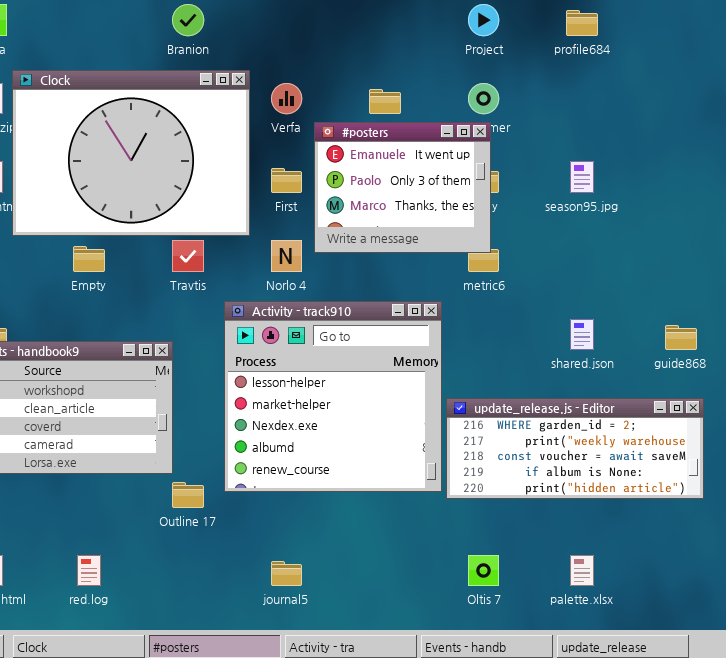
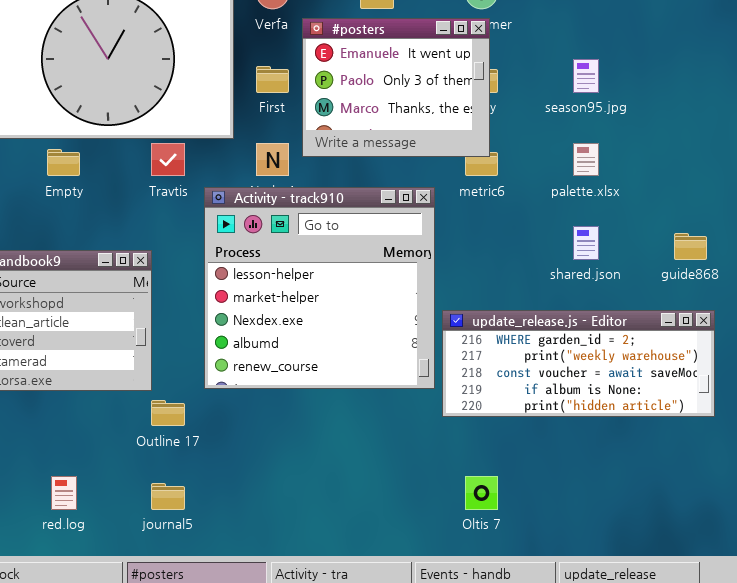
Activity - track910: [224,301,442,492] -> [204,187,435,389], moved
palette.xlsx: [570,555,594,586] -> [573,143,599,176], moved
journal5: [271,561,302,586] -> [151,483,185,510], moved

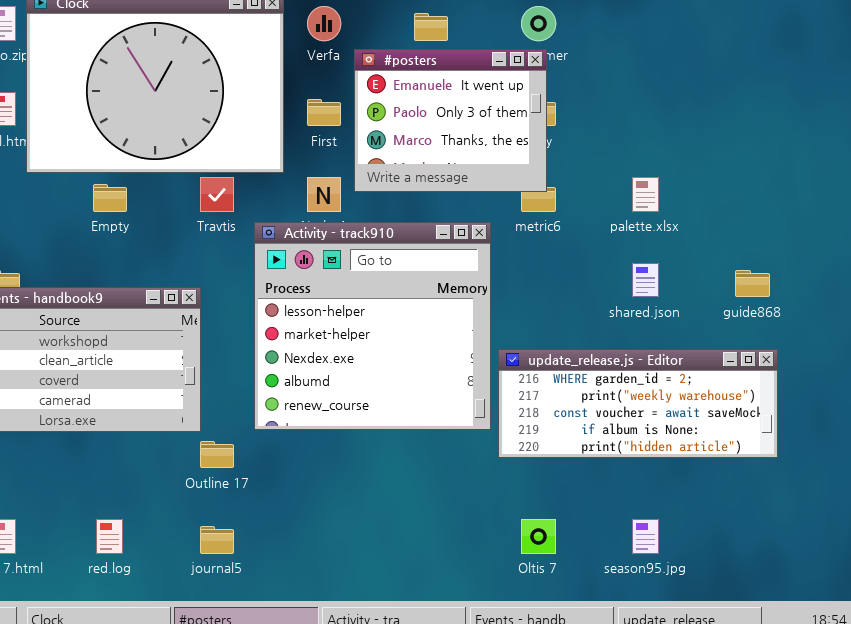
season95.jpg: [573,59,599,93] -> [632,519,659,554], moved

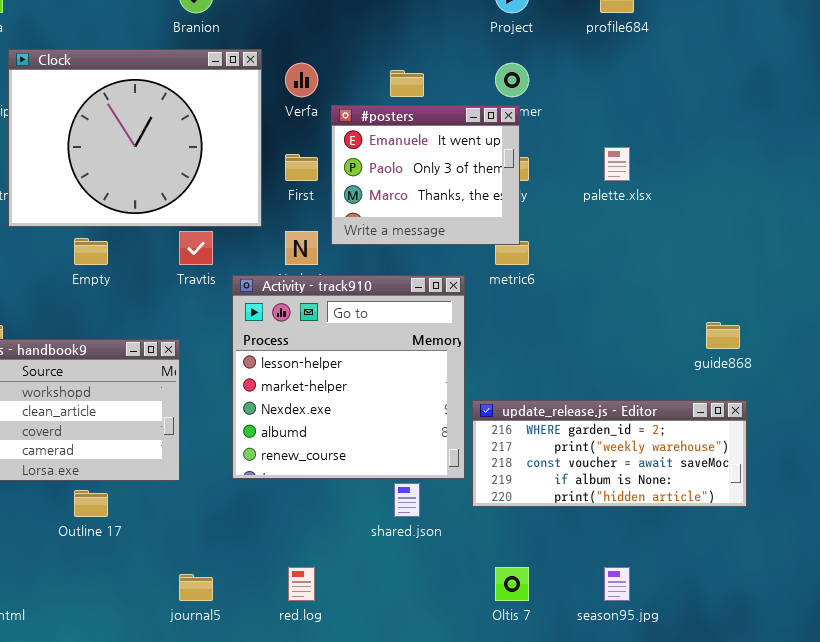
palette.xlsx: [632,177,659,212] -> [604,147,630,181], moved
shared.json: [632,263,659,297] -> [394,483,420,517], moved
Outline 17: [200,441,234,468] -> [74,490,108,517], moved
red.log: [96,519,123,554] -> [288,567,315,601], moved

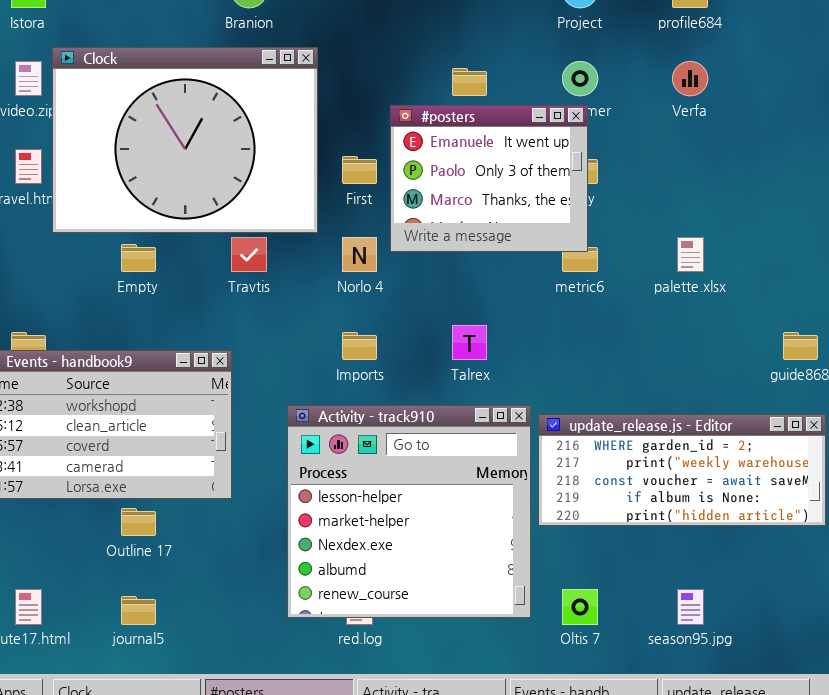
Verfa: [285,63,318,97] -> [672,61,708,96], moved
palette.xlsx: [604,147,630,181] -> [677,237,704,272], moved
Activity - track910: [232,275,465,479] -> [287,405,531,618], moved
journal5: [179,574,213,601] -> [121,596,156,625], moved

